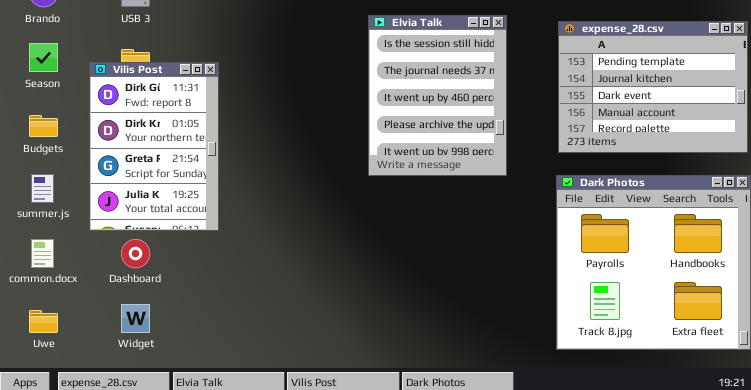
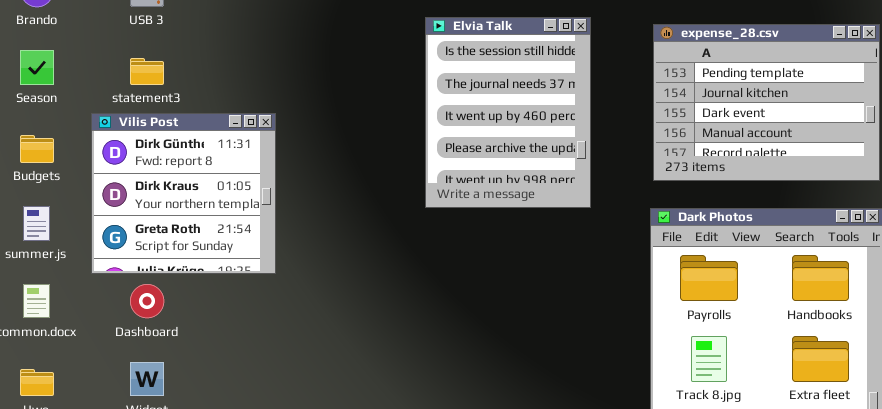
Vilis Post: [89,62,219,231] -> [91,113,276,274], resized

